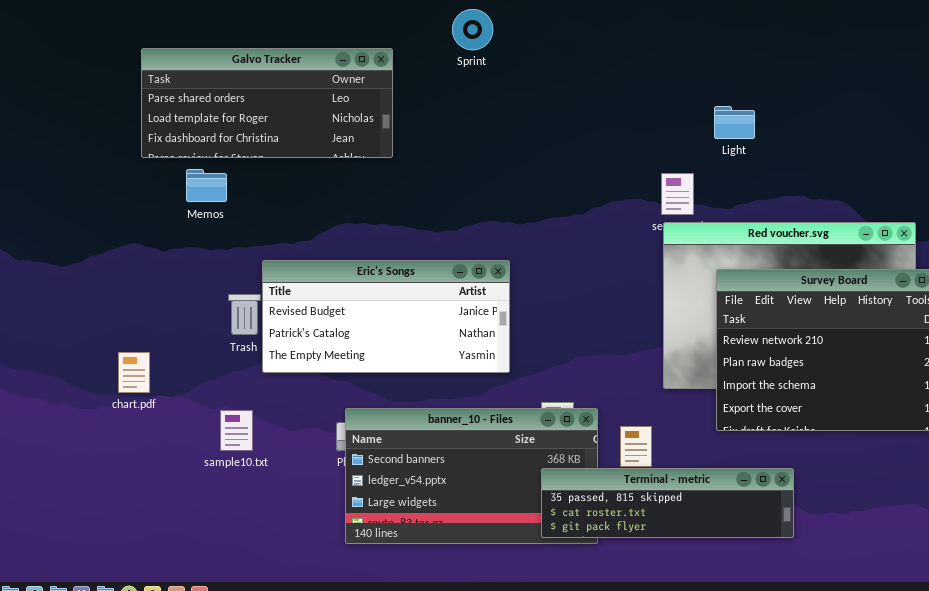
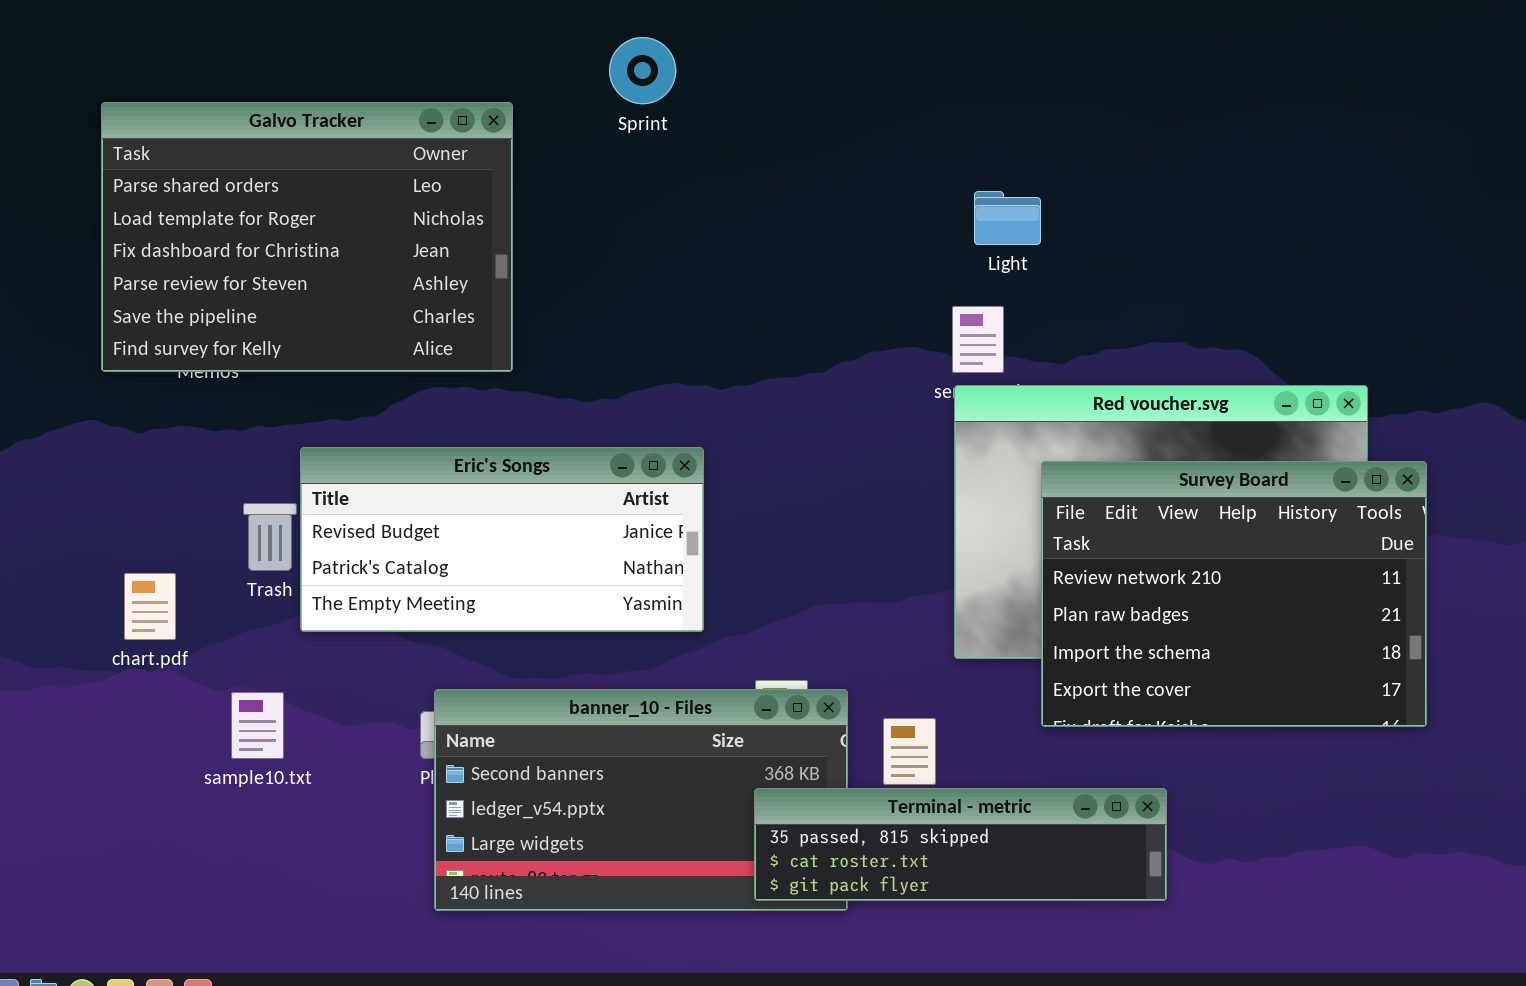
Galvo Tracker: [141,48,393,158] -> [101,102,513,372], resized
Light: [714,106,755,139] -> [974,191,1041,245], moved
chart.pdf: [118,352,150,393] -> [124,573,176,640], moved

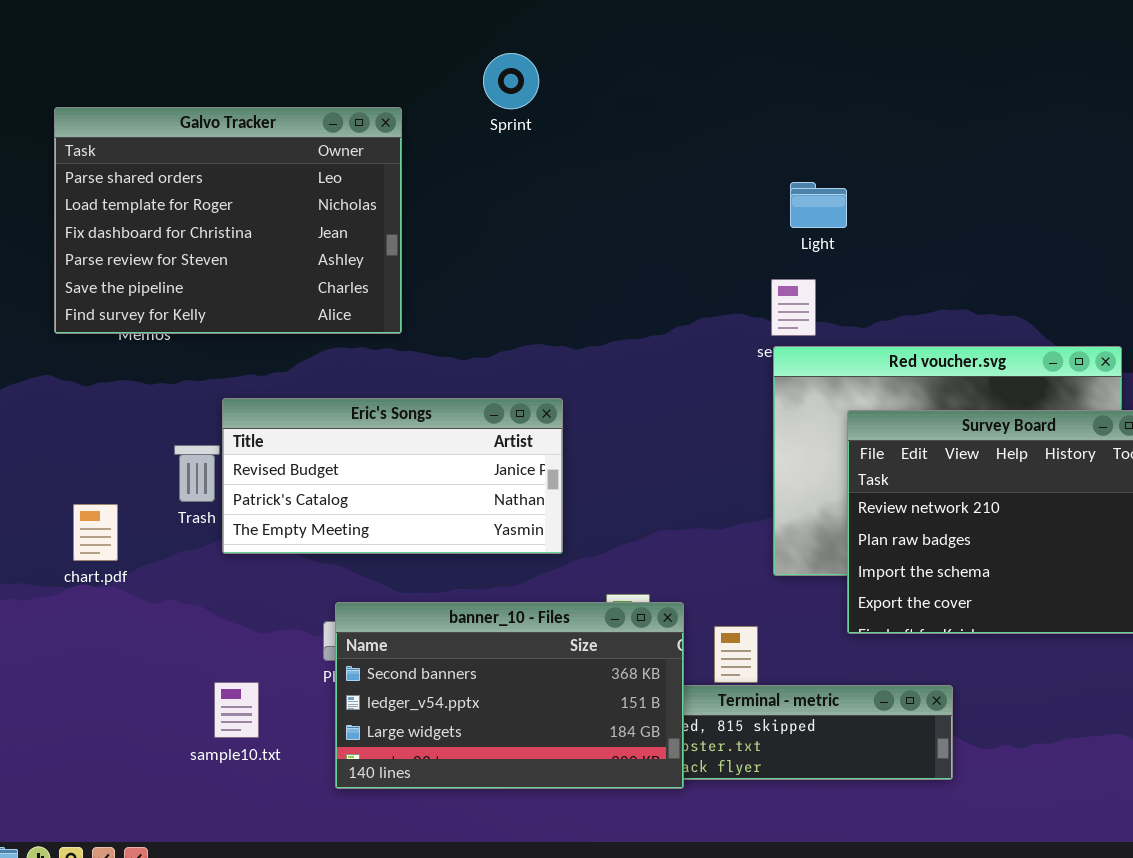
banner_10 - Files: [434,689,848,911] -> [335,602,684,789], raised
sample10.txt: [231,692,284,759] -> [214,682,259,738], moved

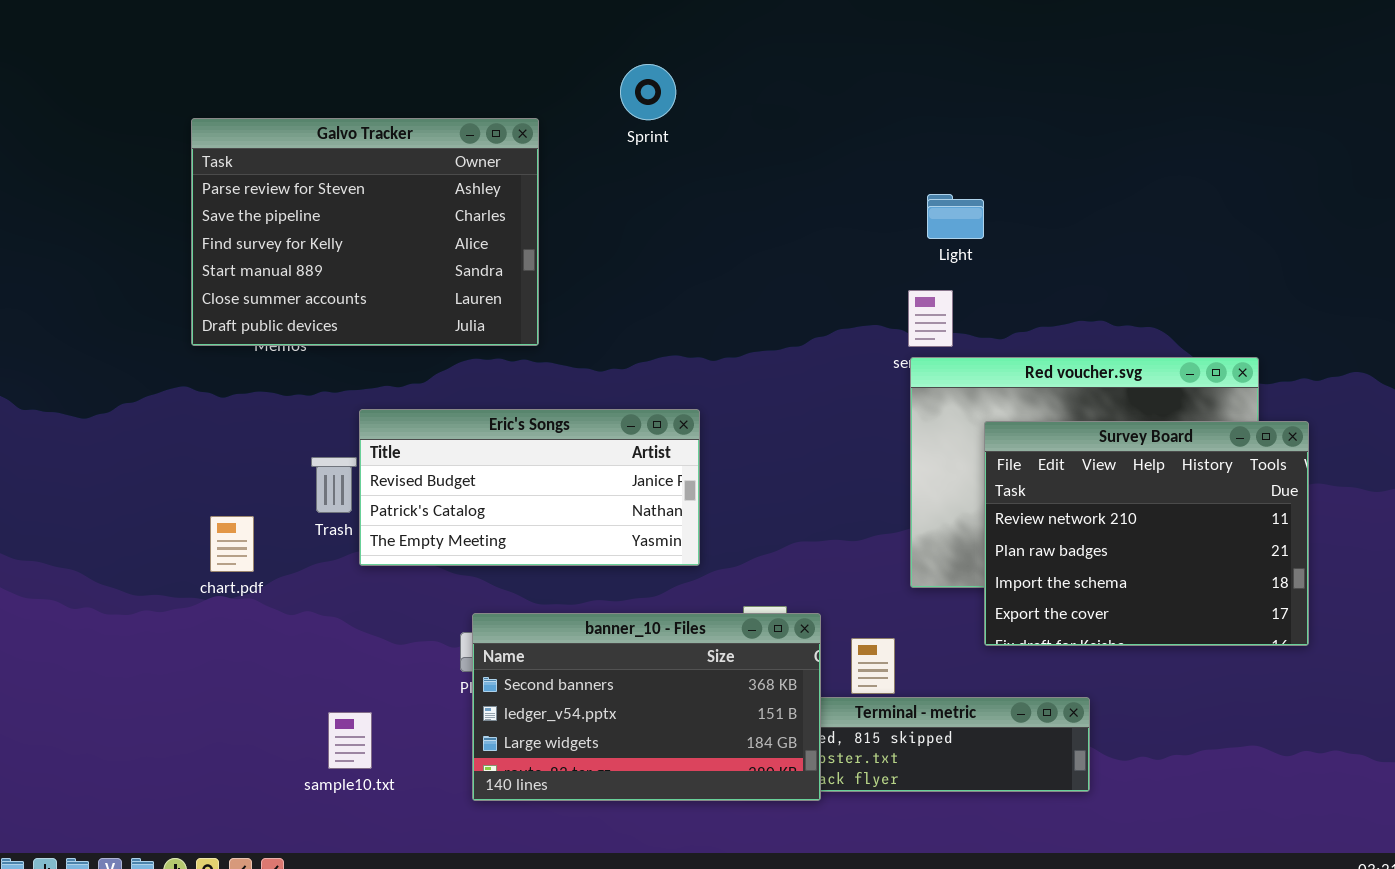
Galvo Tracker: [54,107,402,334] -> [191,118,539,346], scrolled down 3 rows
sample10.txt: [214,682,259,738] -> [328,712,372,769], moved

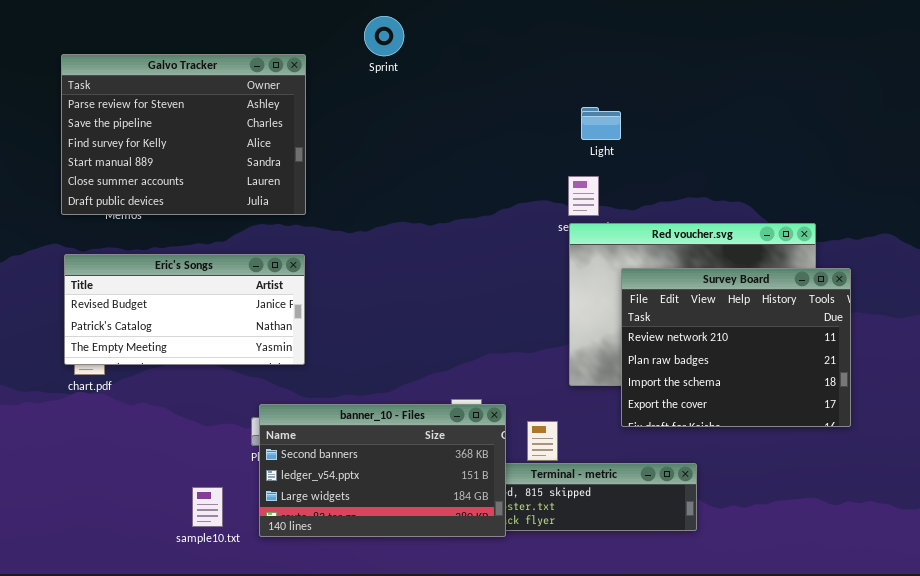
Eric's Songs: [359,409,700,566] -> [64,254,305,365], moved
sample10.txt: [328,712,372,769] -> [192,487,223,527], moved

